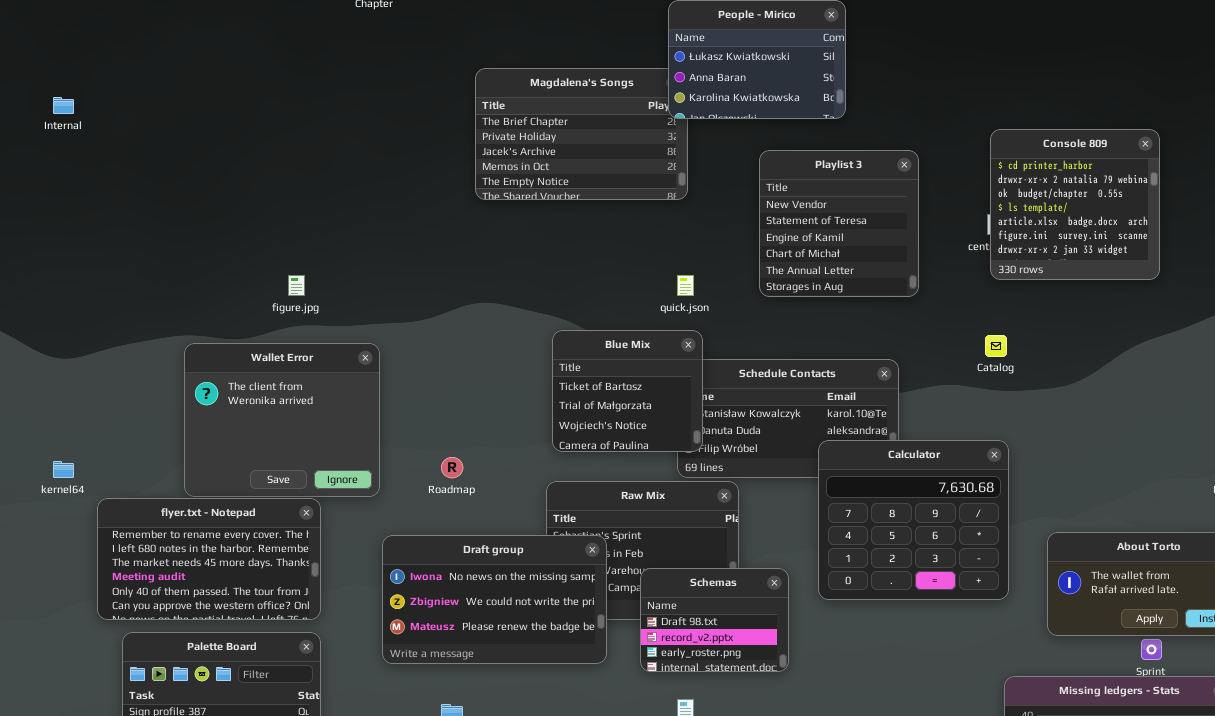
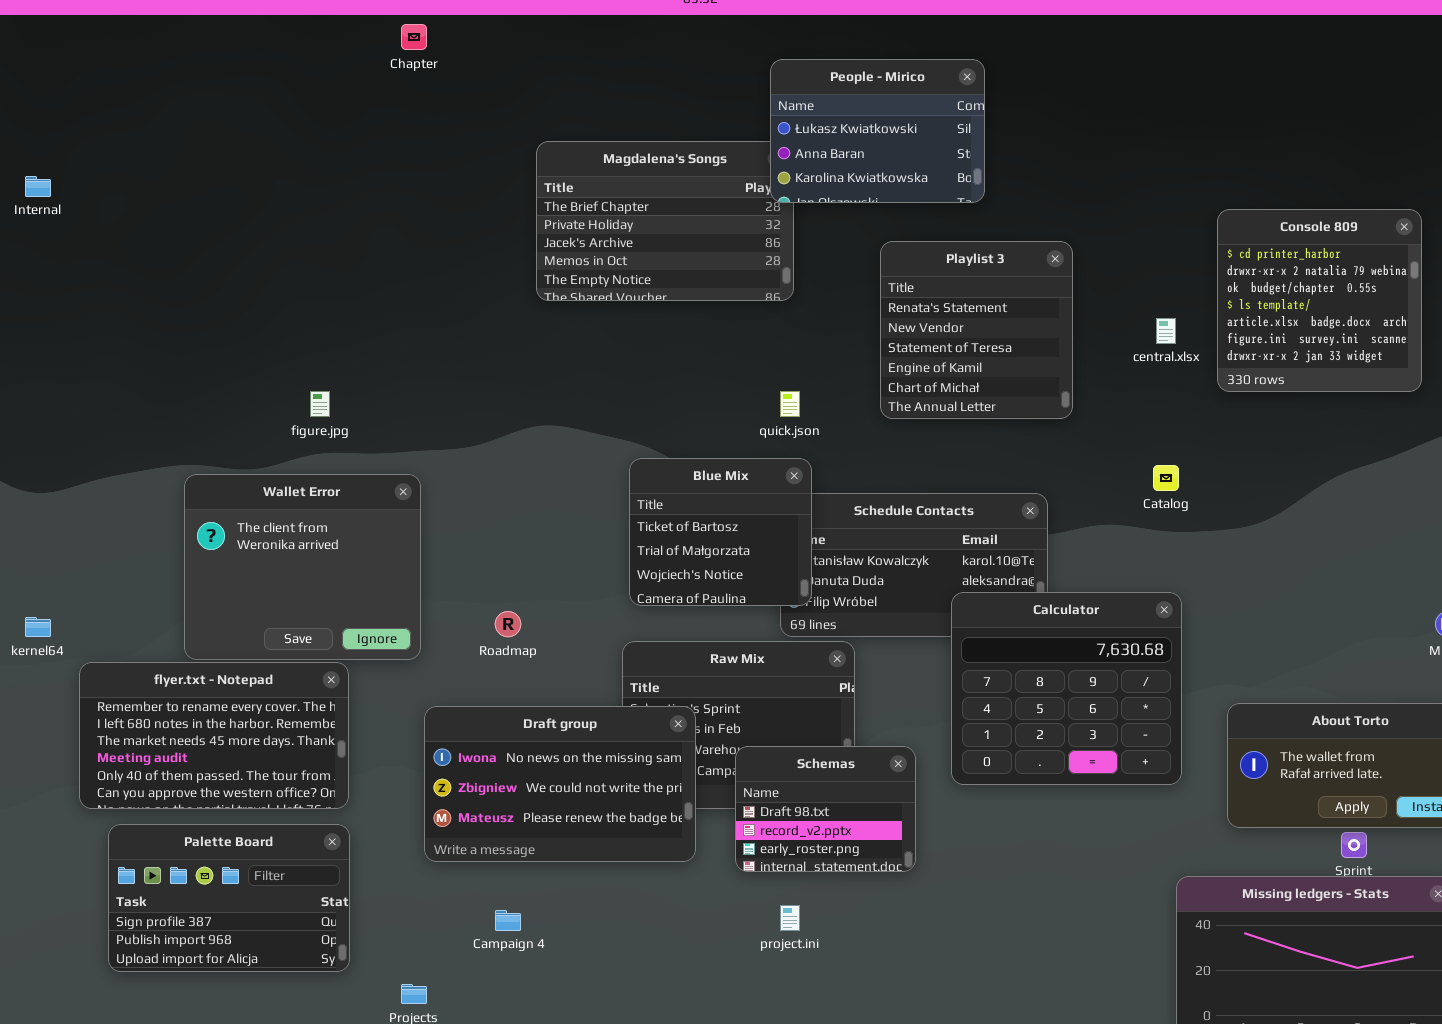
Console 809: [990,129,1160,280] -> [1217,209,1422,392], moved
Playlist 3: [759,150,919,297] -> [880,241,1073,419], scrolled up 1 row

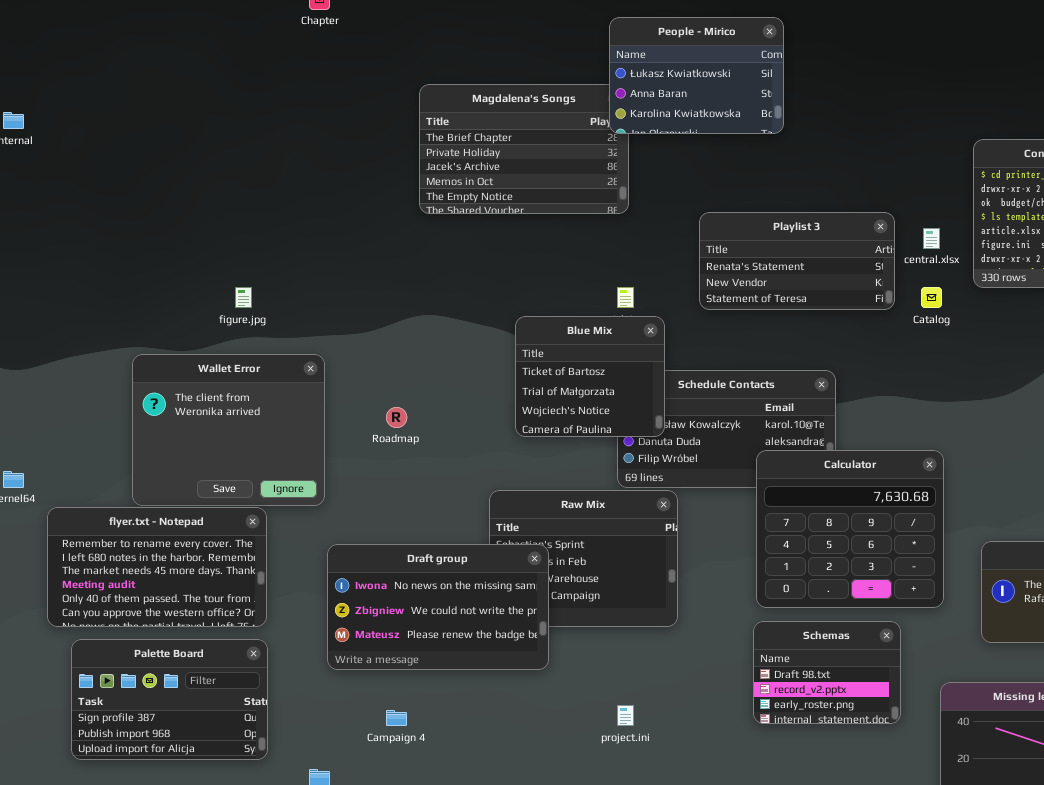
Playlist 3: [880,241,1073,419] -> [699,212,895,310], resized
Blue Mix: [629,458,812,606] -> [515,316,665,437], moved
Catalog: [1153,465,1179,491] -> [921,287,942,308], moved
Roadmap: [495,611,521,637] -> [386,407,407,428], moved
Schemas: [735,746,916,872] -> [753,621,901,724], moved

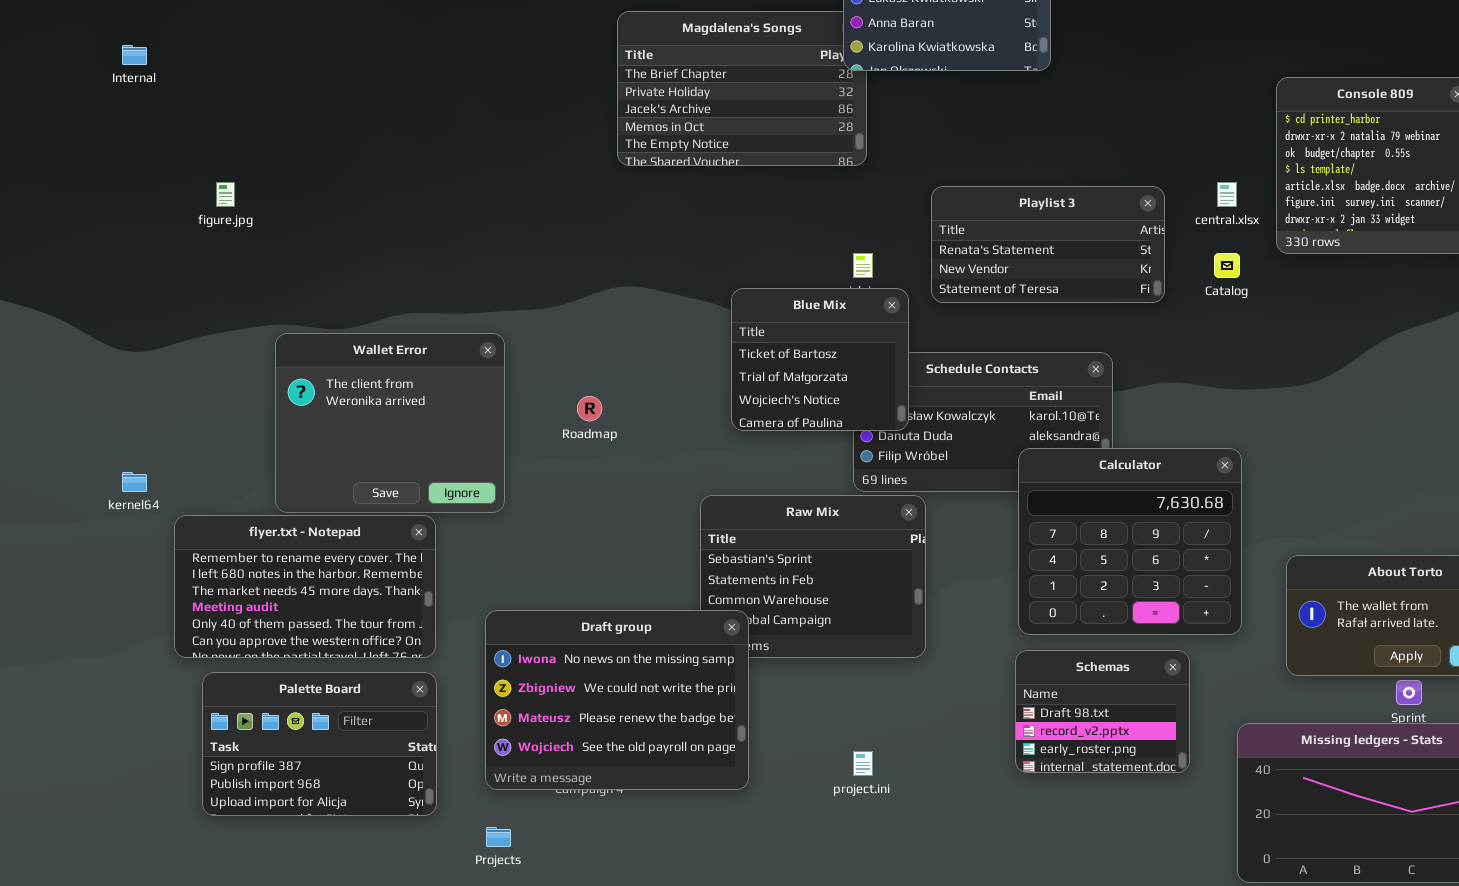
Playlist 3: [699,212,895,310] -> [931,186,1165,303], moved
figure.jpg: [235,287,252,308] -> [216,182,235,207], moved
Draft group: [327,544,549,670] -> [485,610,749,790], moved, resized

